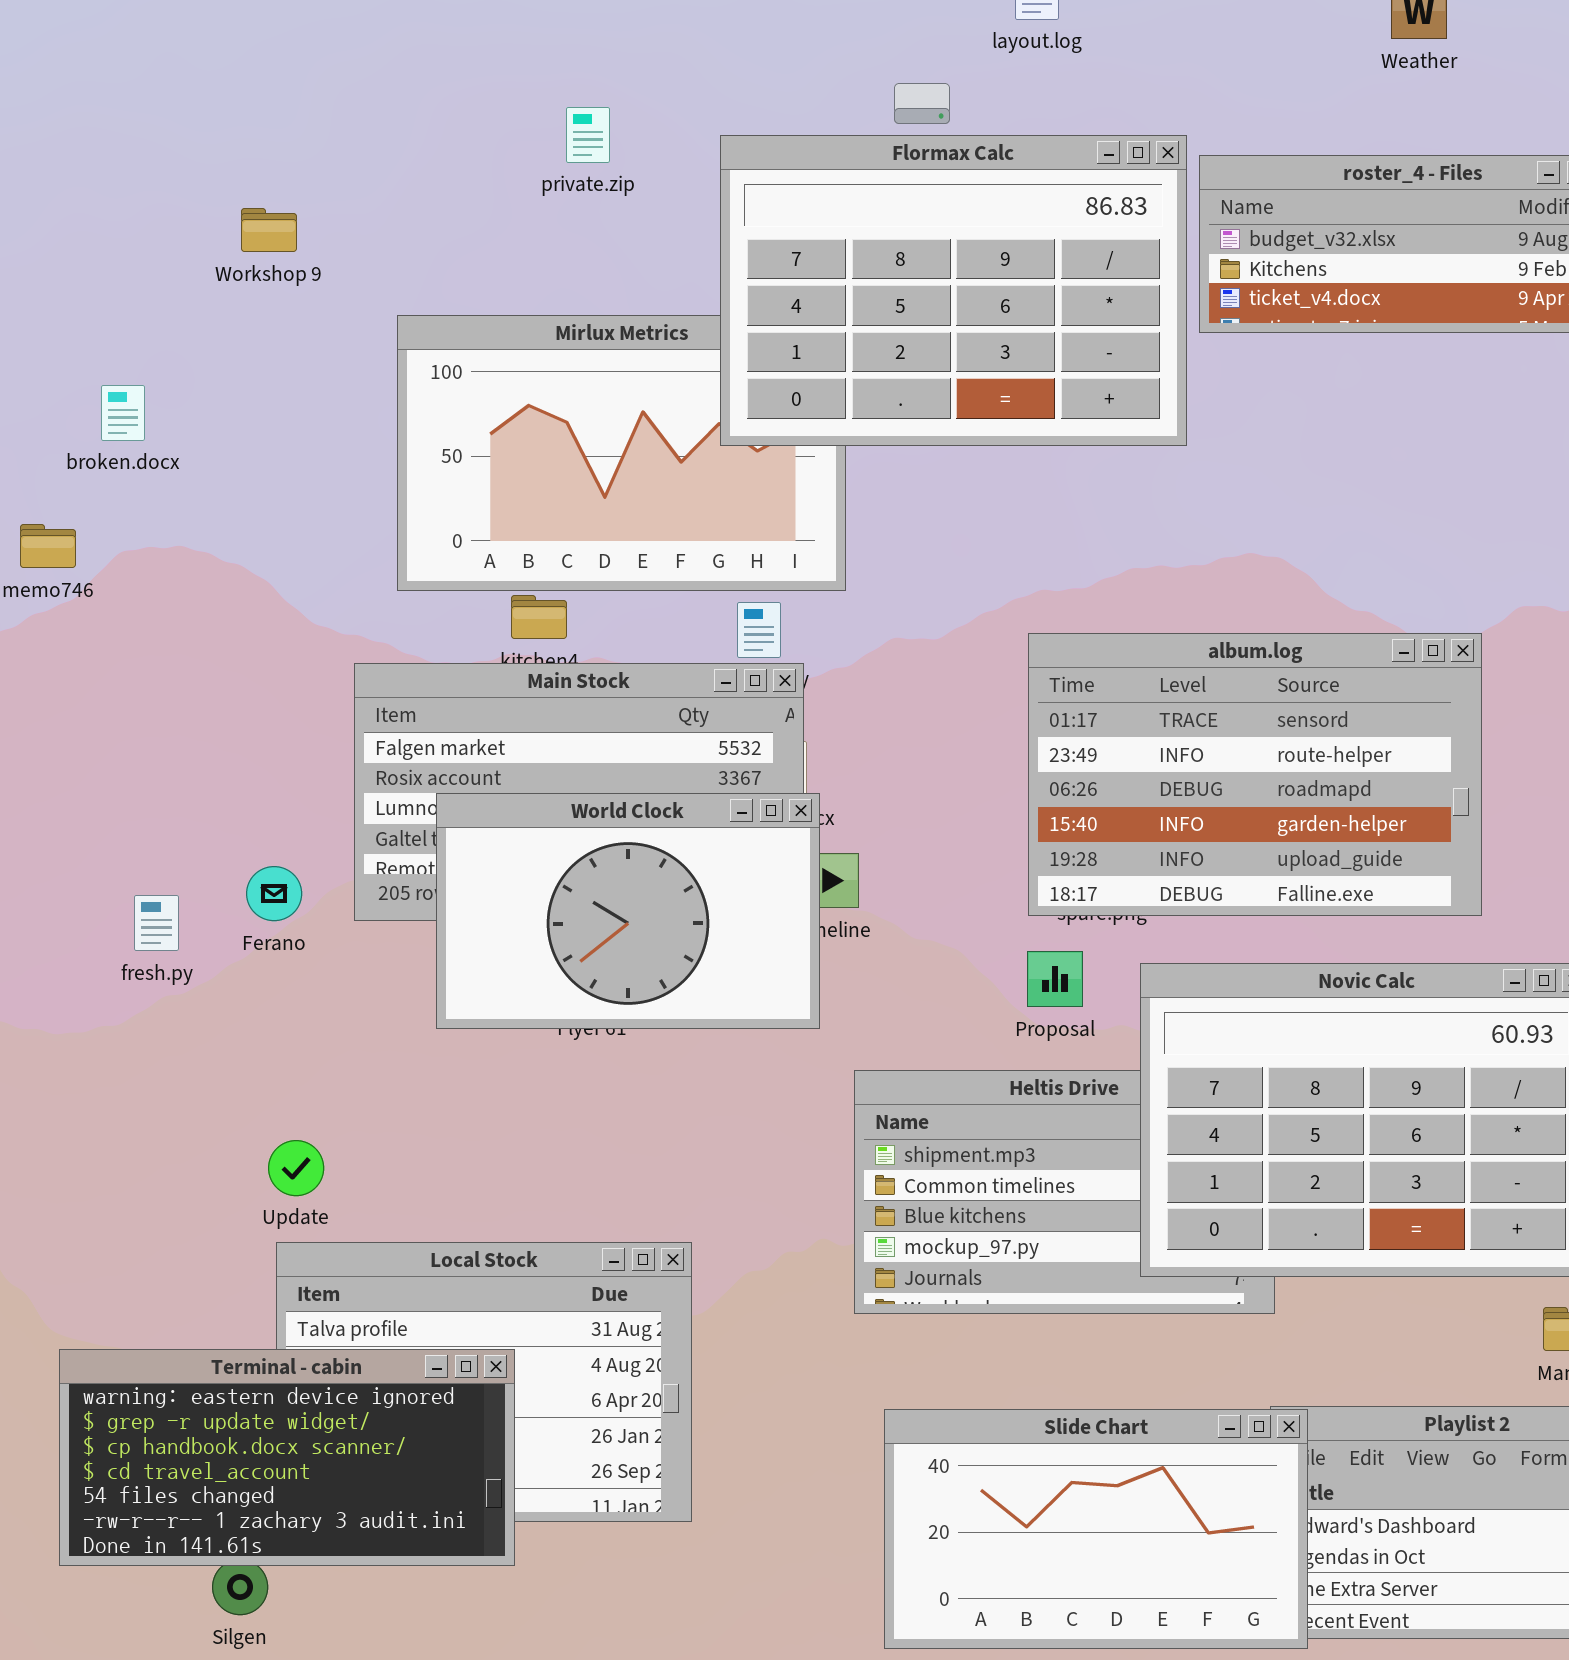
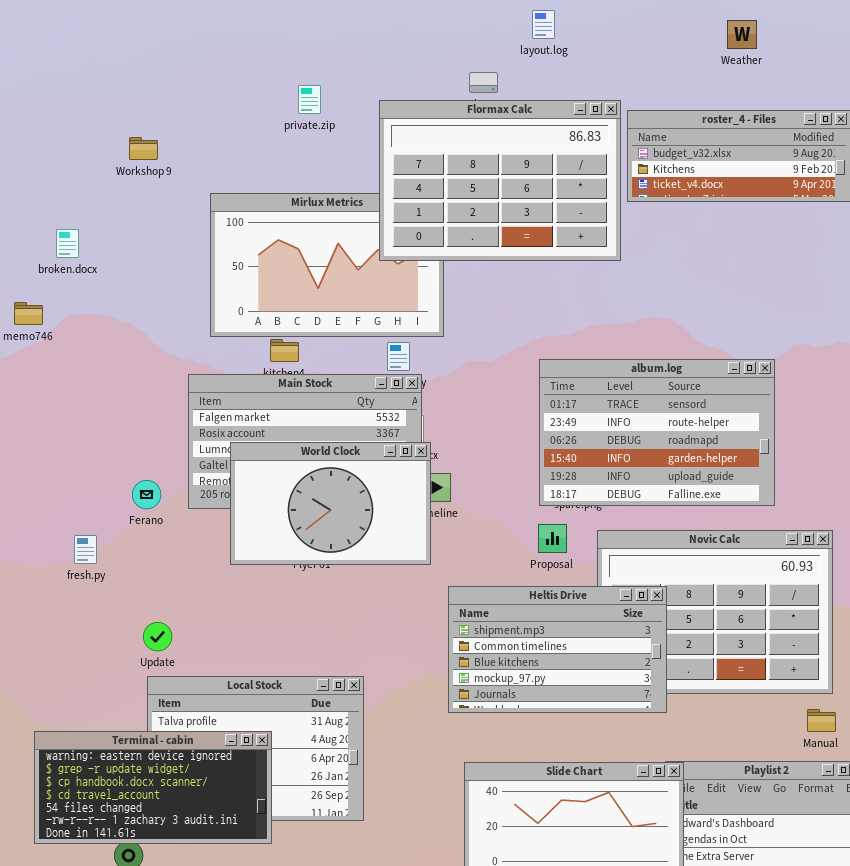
fresh.py: [134,895,179,951] -> [74,535,97,564], moved
Heltis Drive: [854,1070,1275,1314] -> [448,586,667,713], raised

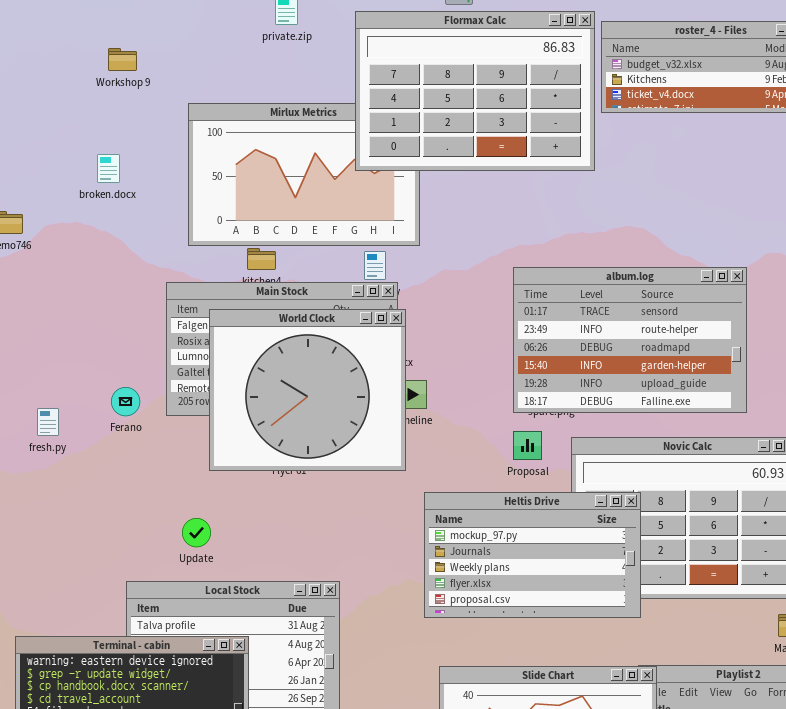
broken.docx: [56,229,79,258] -> [97,154,120,183], moved
World Clock: [230,442,431,565] -> [209,309,406,471], resized
fresh.py: [74,535,97,564] -> [37,408,59,436], moved
Heltis Drive: [448,586,667,713] -> [424,492,641,618], scrolled down 3 rows
Update: [143,622,172,651] -> [182,518,211,547], moved

